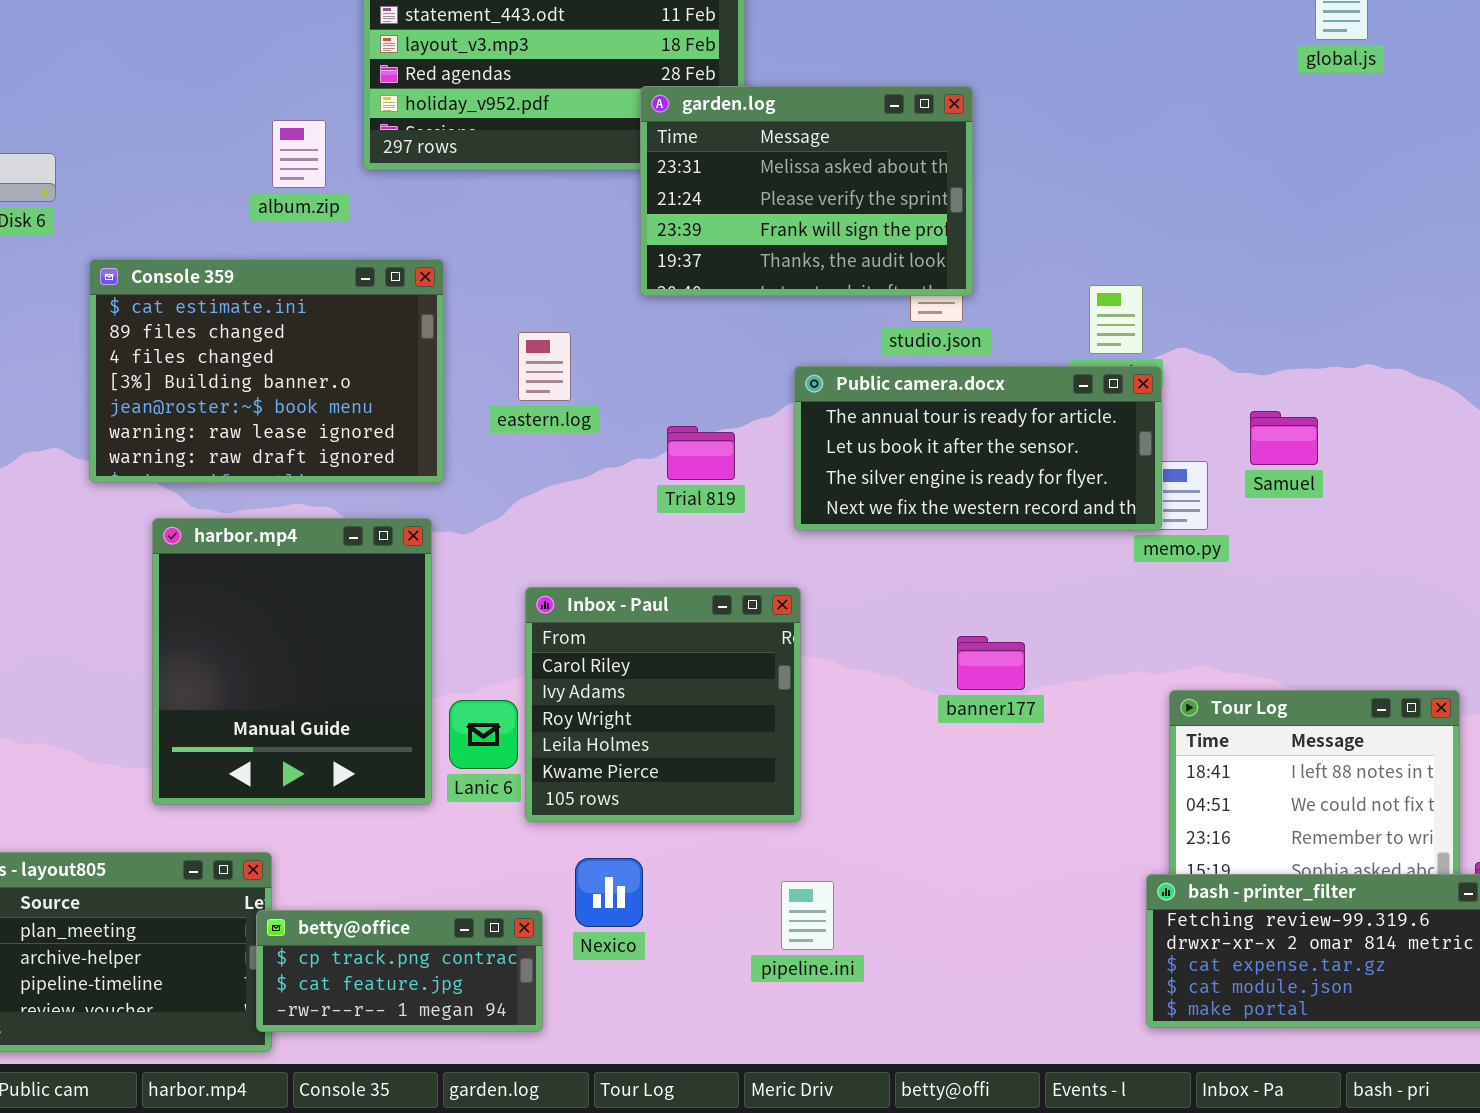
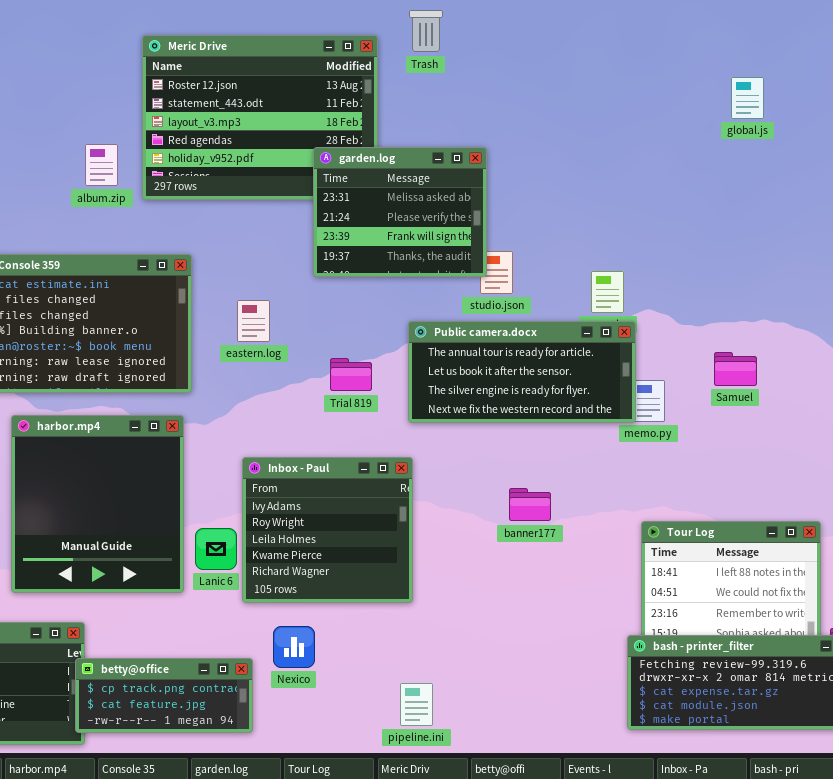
garden.log: [640,86,973,296] -> [313,147,487,277], resized
album.zip: [272,120,326,188] -> [85,144,118,186], moved
Samuel: [1250,411,1318,465] -> [714,352,757,386], moved
Inbox - Paul: [525,587,801,822] -> [242,457,413,603], scrolled down 1 row
pipeline.ini: [781,881,834,950] -> [400,683,433,726], moved

